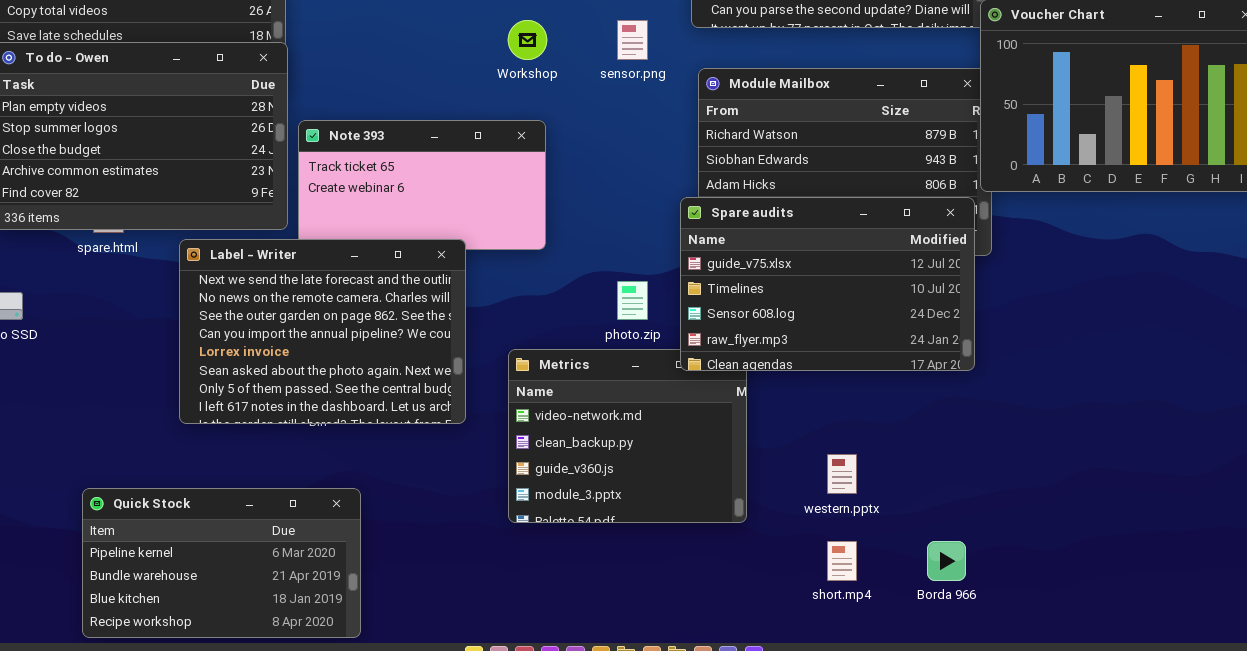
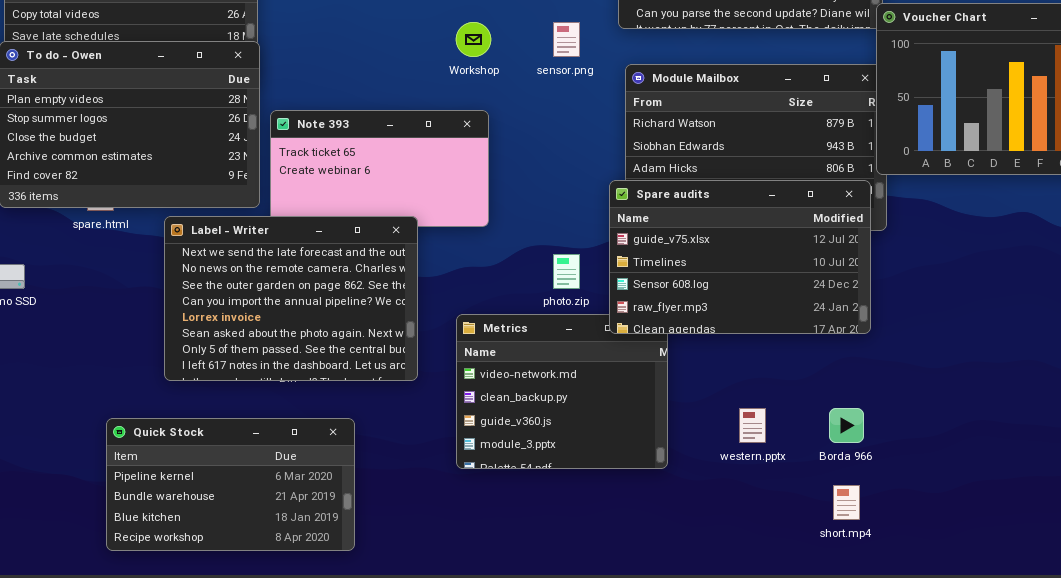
Quick Stock: [82,488,361,638] -> [106,418,355,551], moved
short.mp4: [827,541,857,581] -> [833,485,860,520], moved
Borda 966: [927,541,966,581] -> [829,408,864,443], moved

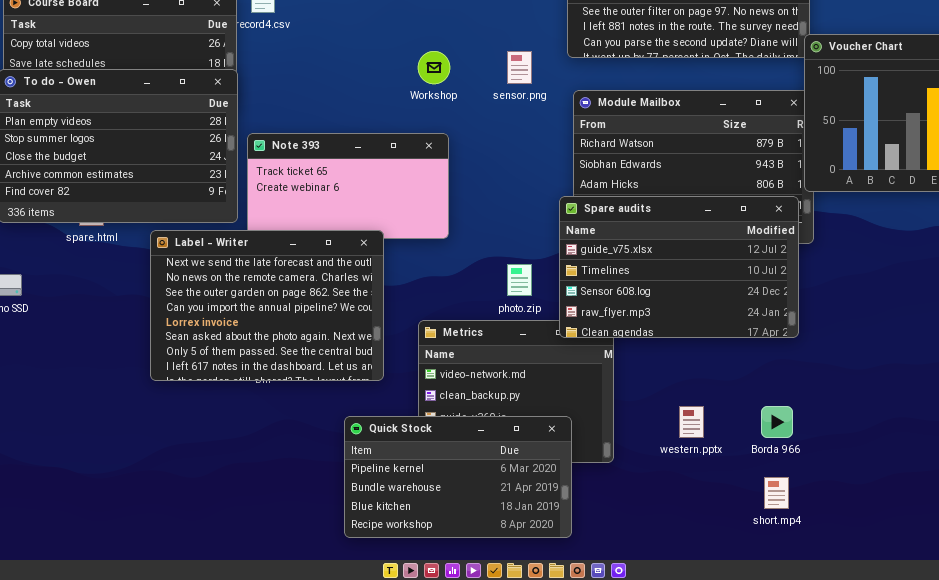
Quick Stock: [106,418,355,551] -> [344,416,572,538], moved

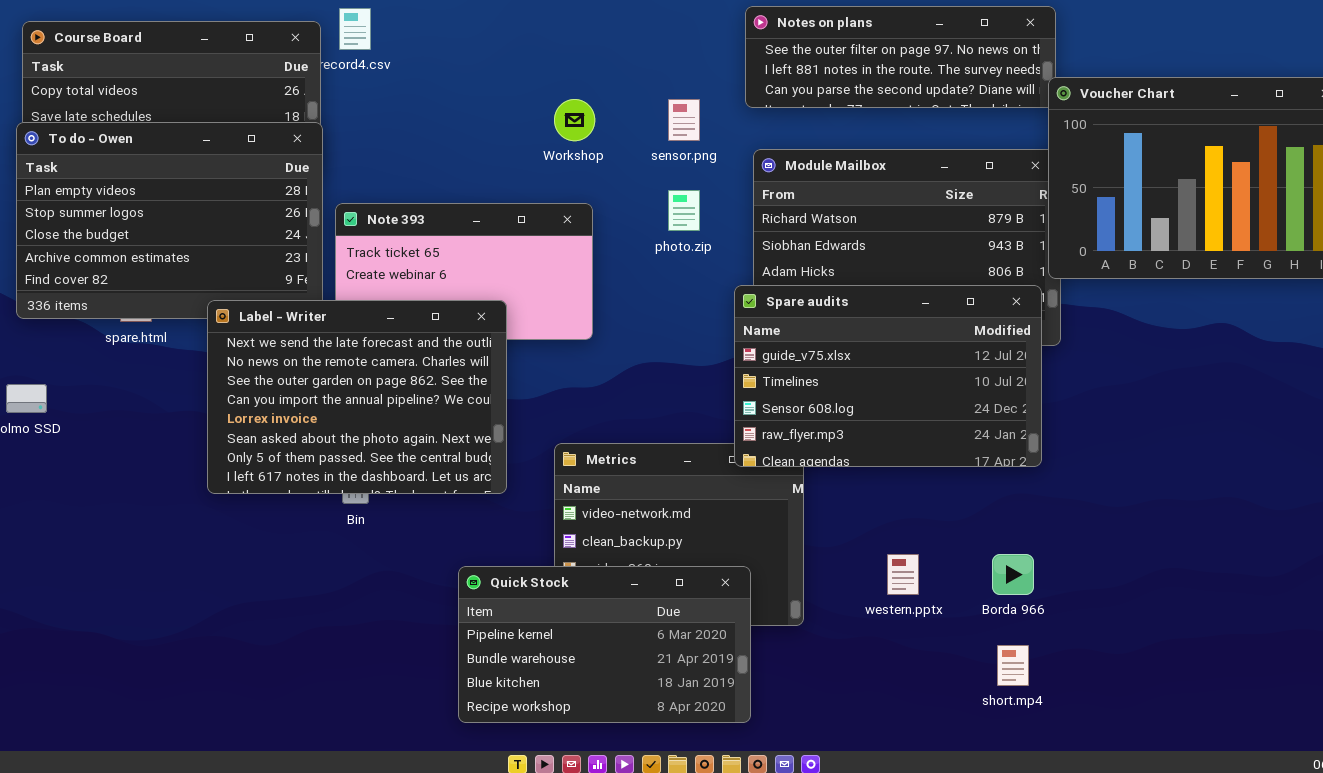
Label - Writer: [150,230,384,381] -> [207,300,507,494], moved
photo.zip: [507,264,532,296] -> [668,190,700,231], moved

